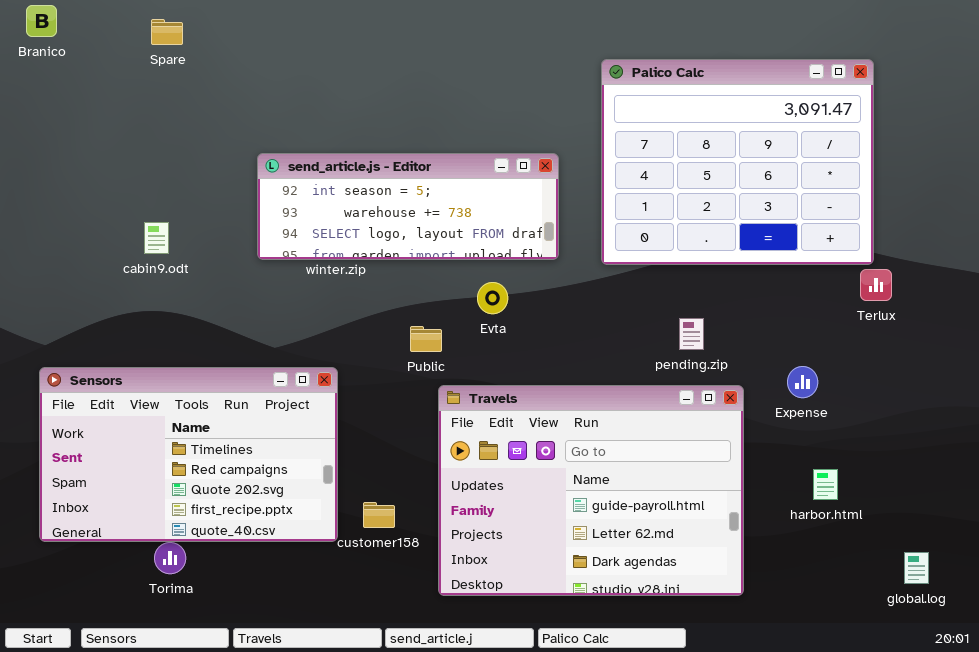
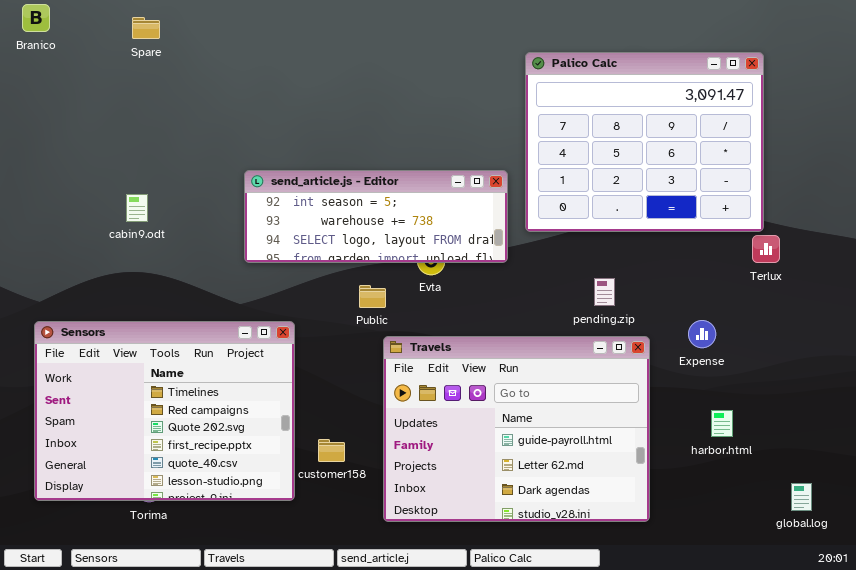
send_article.js - Editor: [257,153,559,260] -> [244,170,508,263], moved
Sensors: [39,367,338,542] -> [34,321,295,501], resized

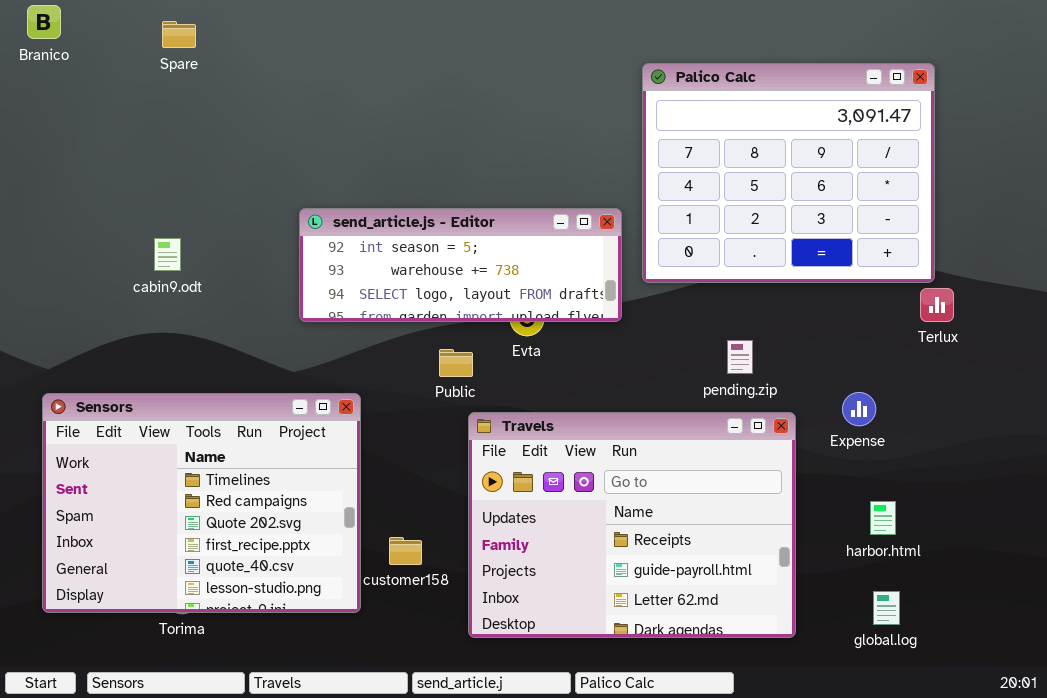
Travels: [383,336,650,522] -> [468,412,796,638], scrolled up 1 row
global.log: [791,483,812,511] -> [873,591,900,625], moved

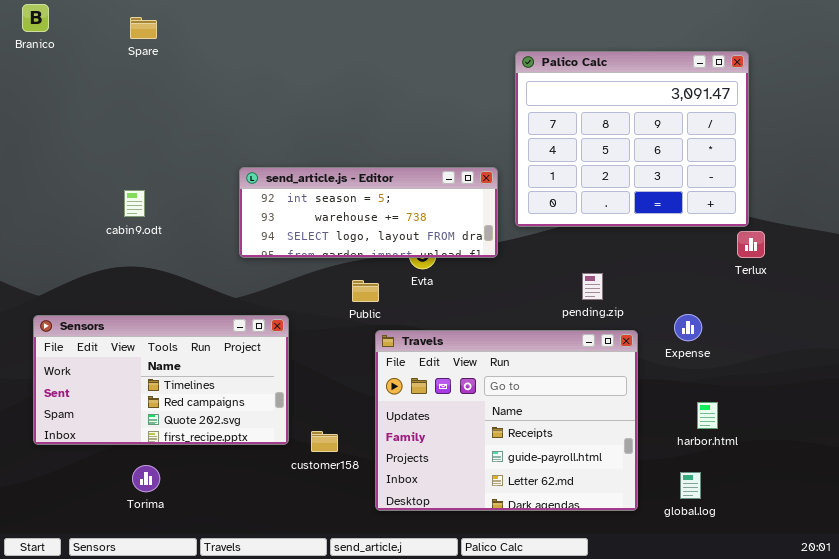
Sensors: [42,393,361,613] -> [33,315,289,445], resized
global.log: [873,591,900,625] -> [680,472,701,499], moved

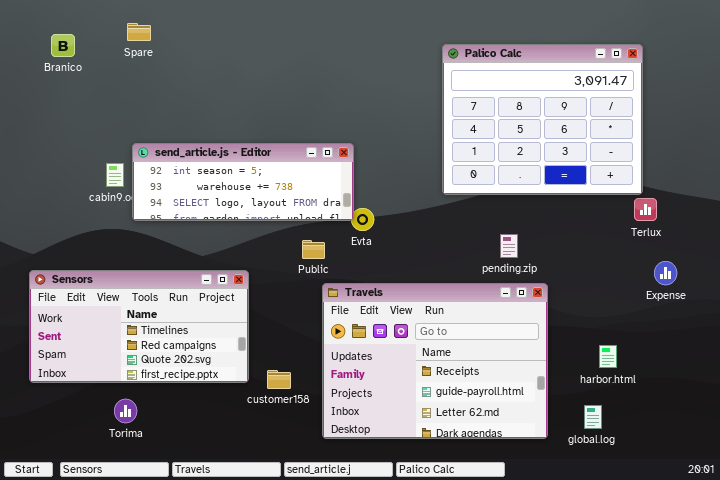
Branico: [22,4,49,32] -> [51,34,75,57], moved
Spare: [130,17,157,39] -> [127,23,151,41], moved
send_article.js - Editor: [239,167,498,258] -> [132,143,354,221], moved
Expense: [674,314,702,341] -> [654,261,677,285], moved

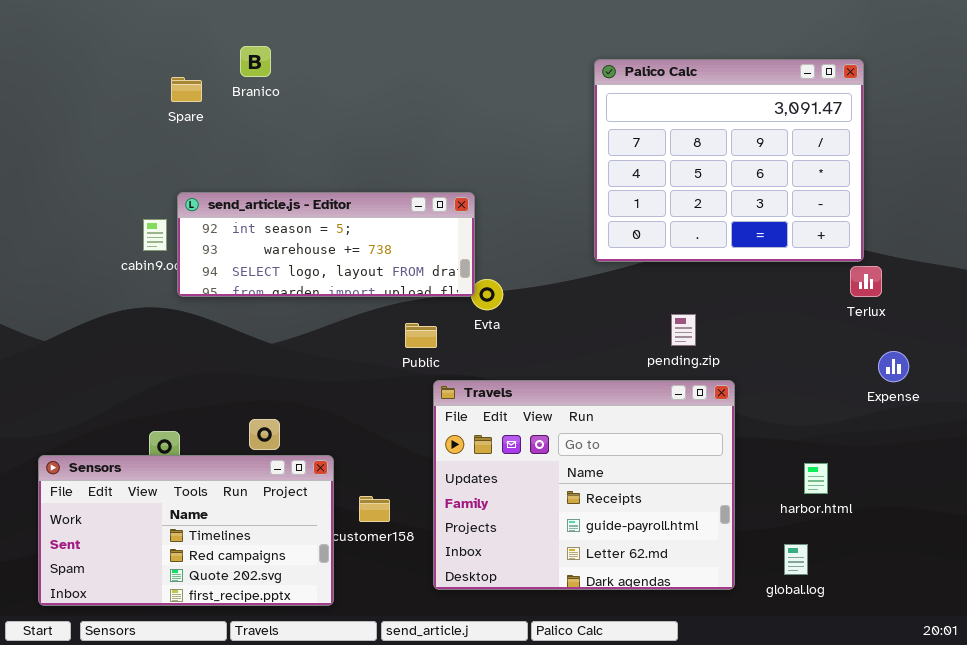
Spare: [127,23,151,41] -> [171,77,202,102], moved
Branico: [51,34,75,57] -> [240,46,271,77], moved
Sensors: [29,270,249,383] -> [38,455,334,606], moved

